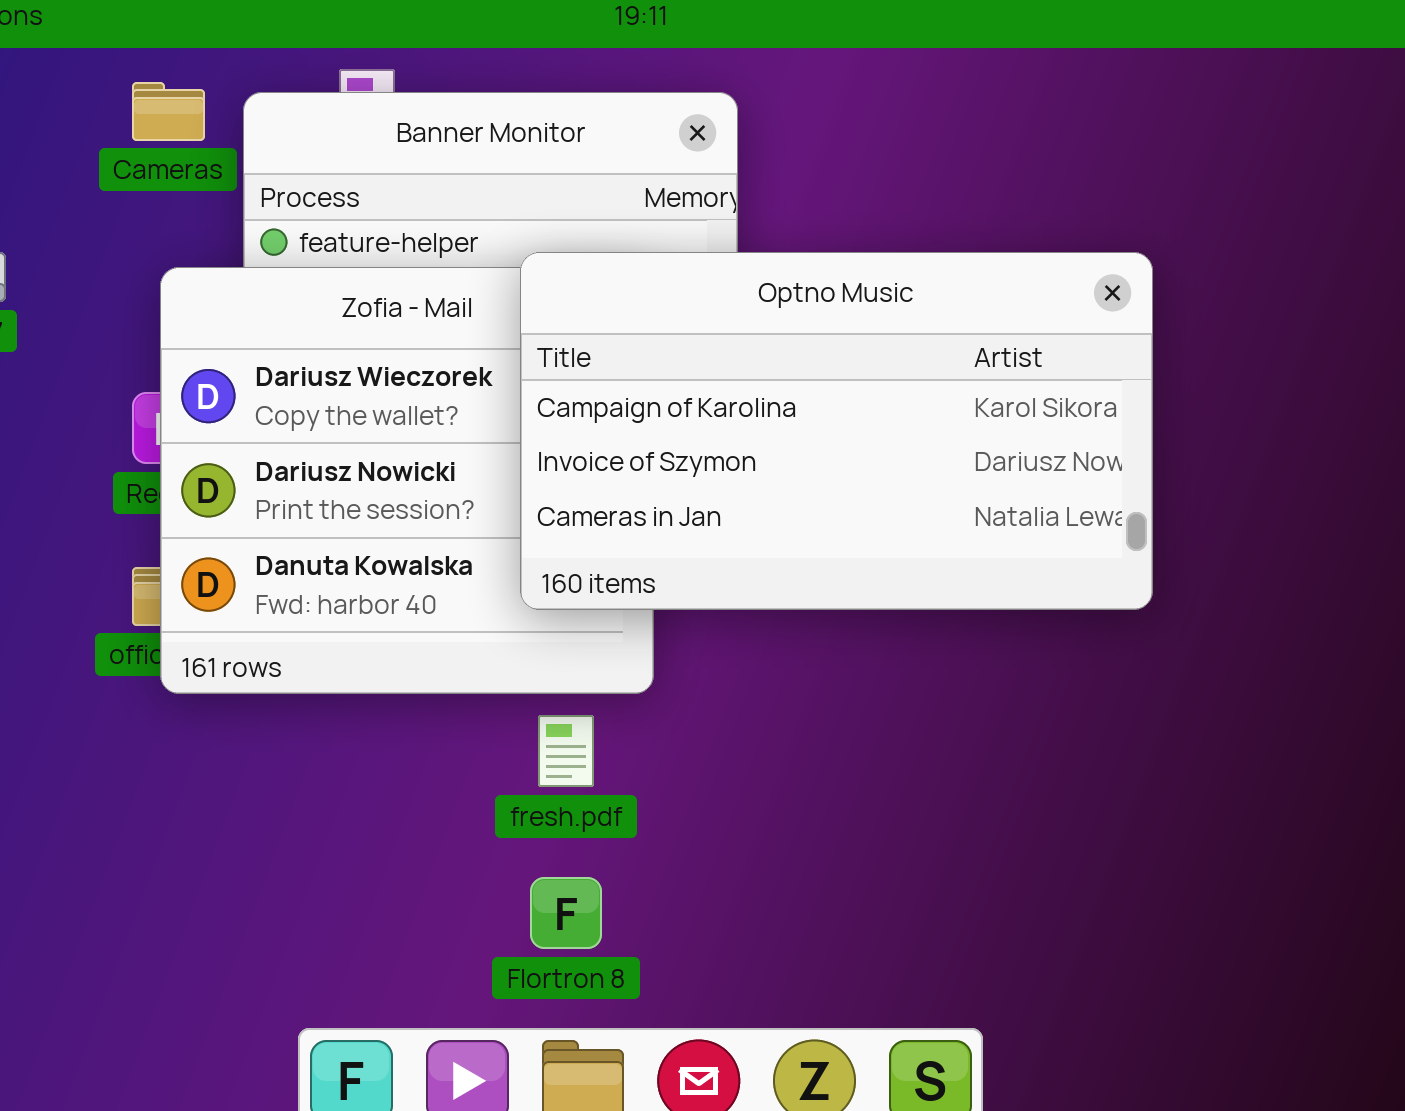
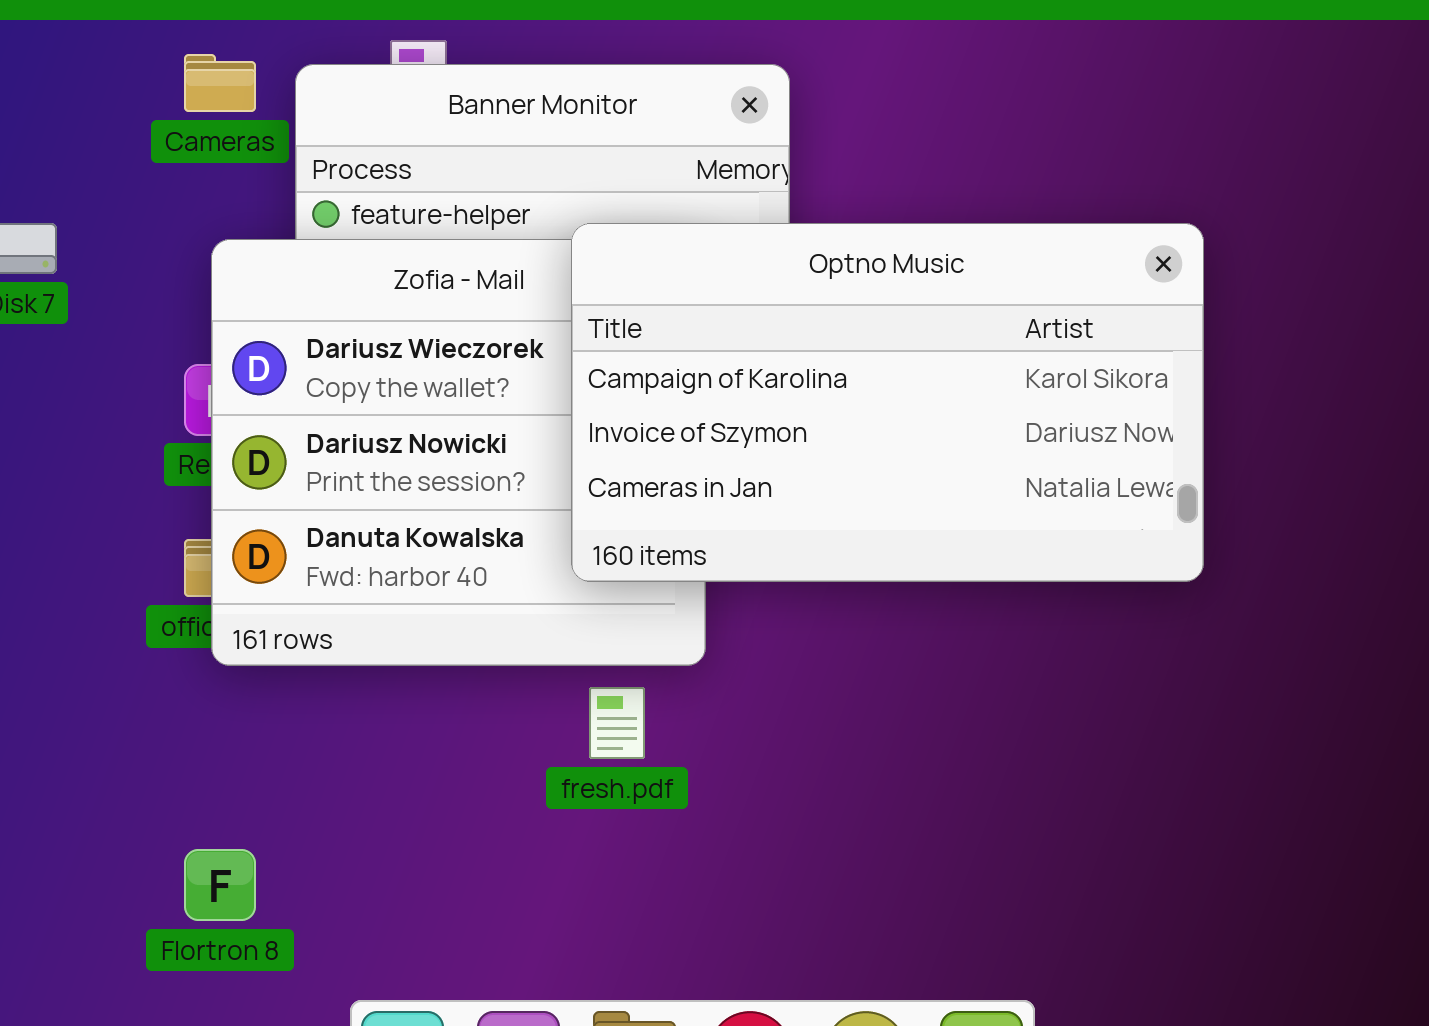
Flortron 8: [530,877,602,949] -> [184,849,256,921], moved

